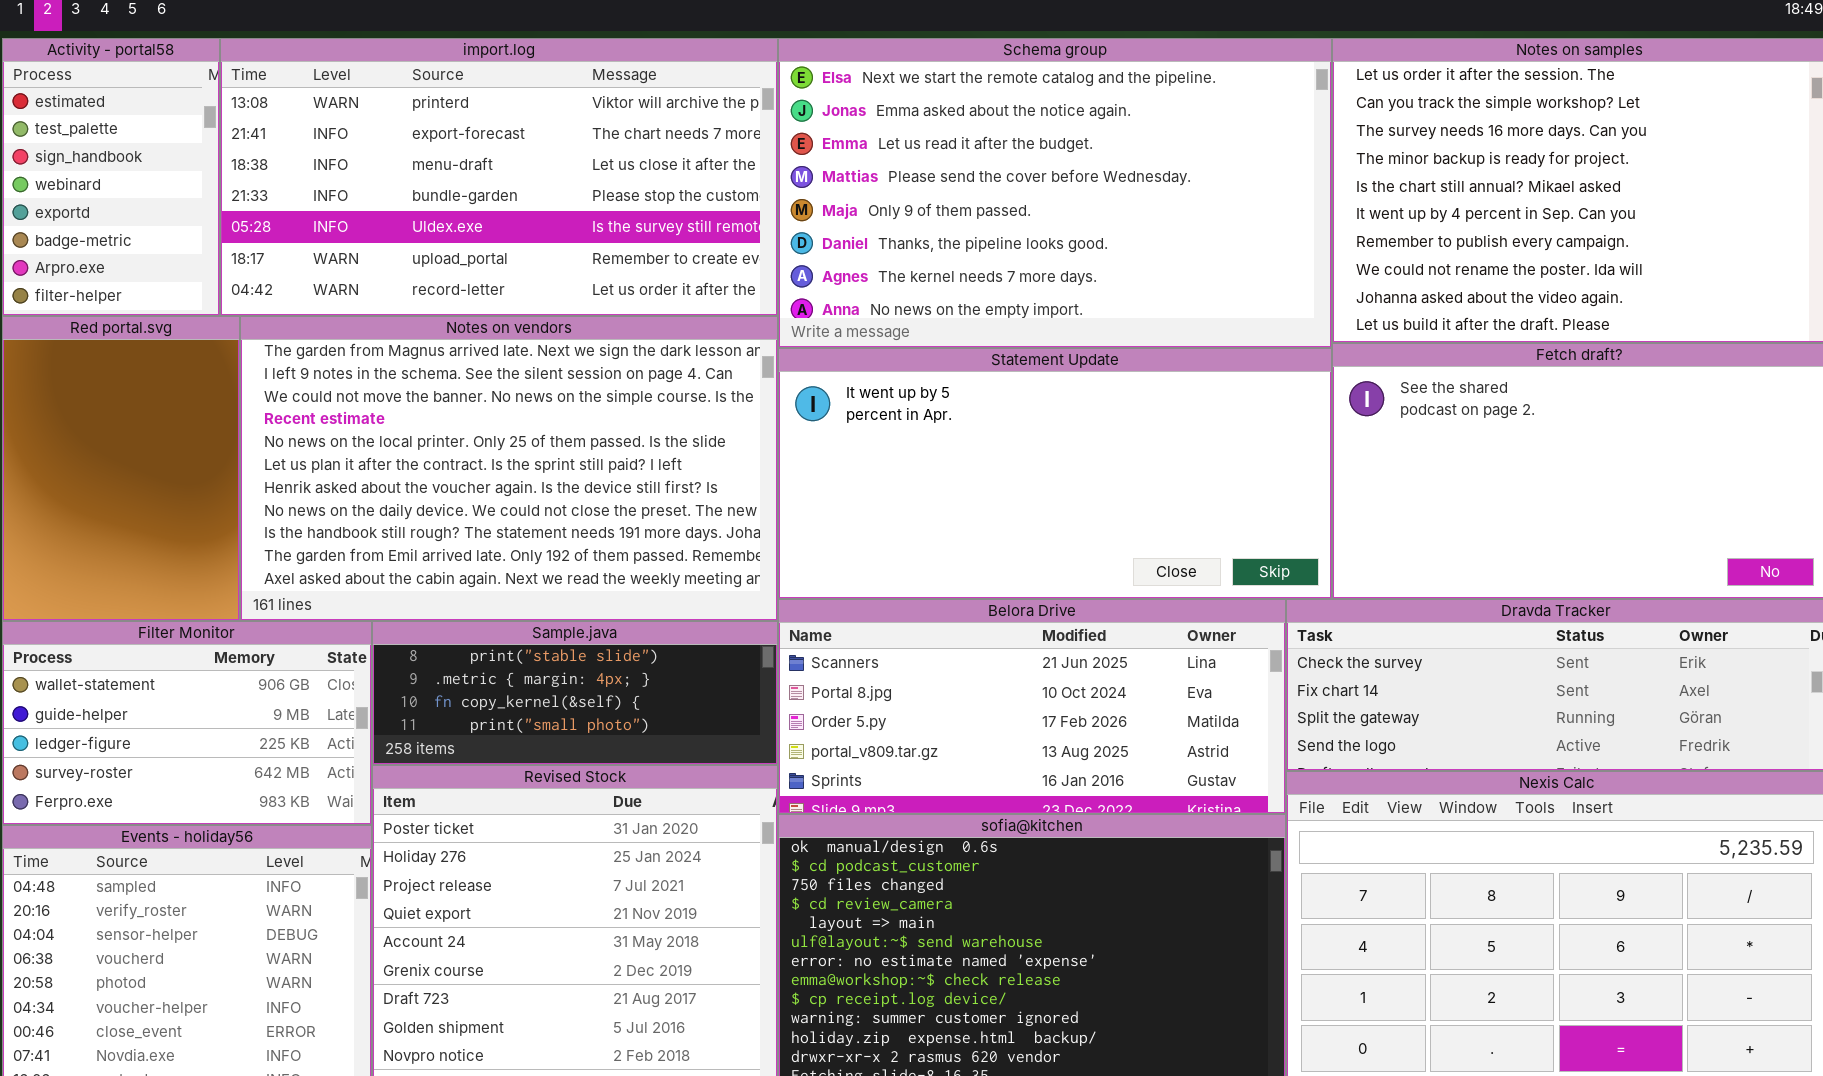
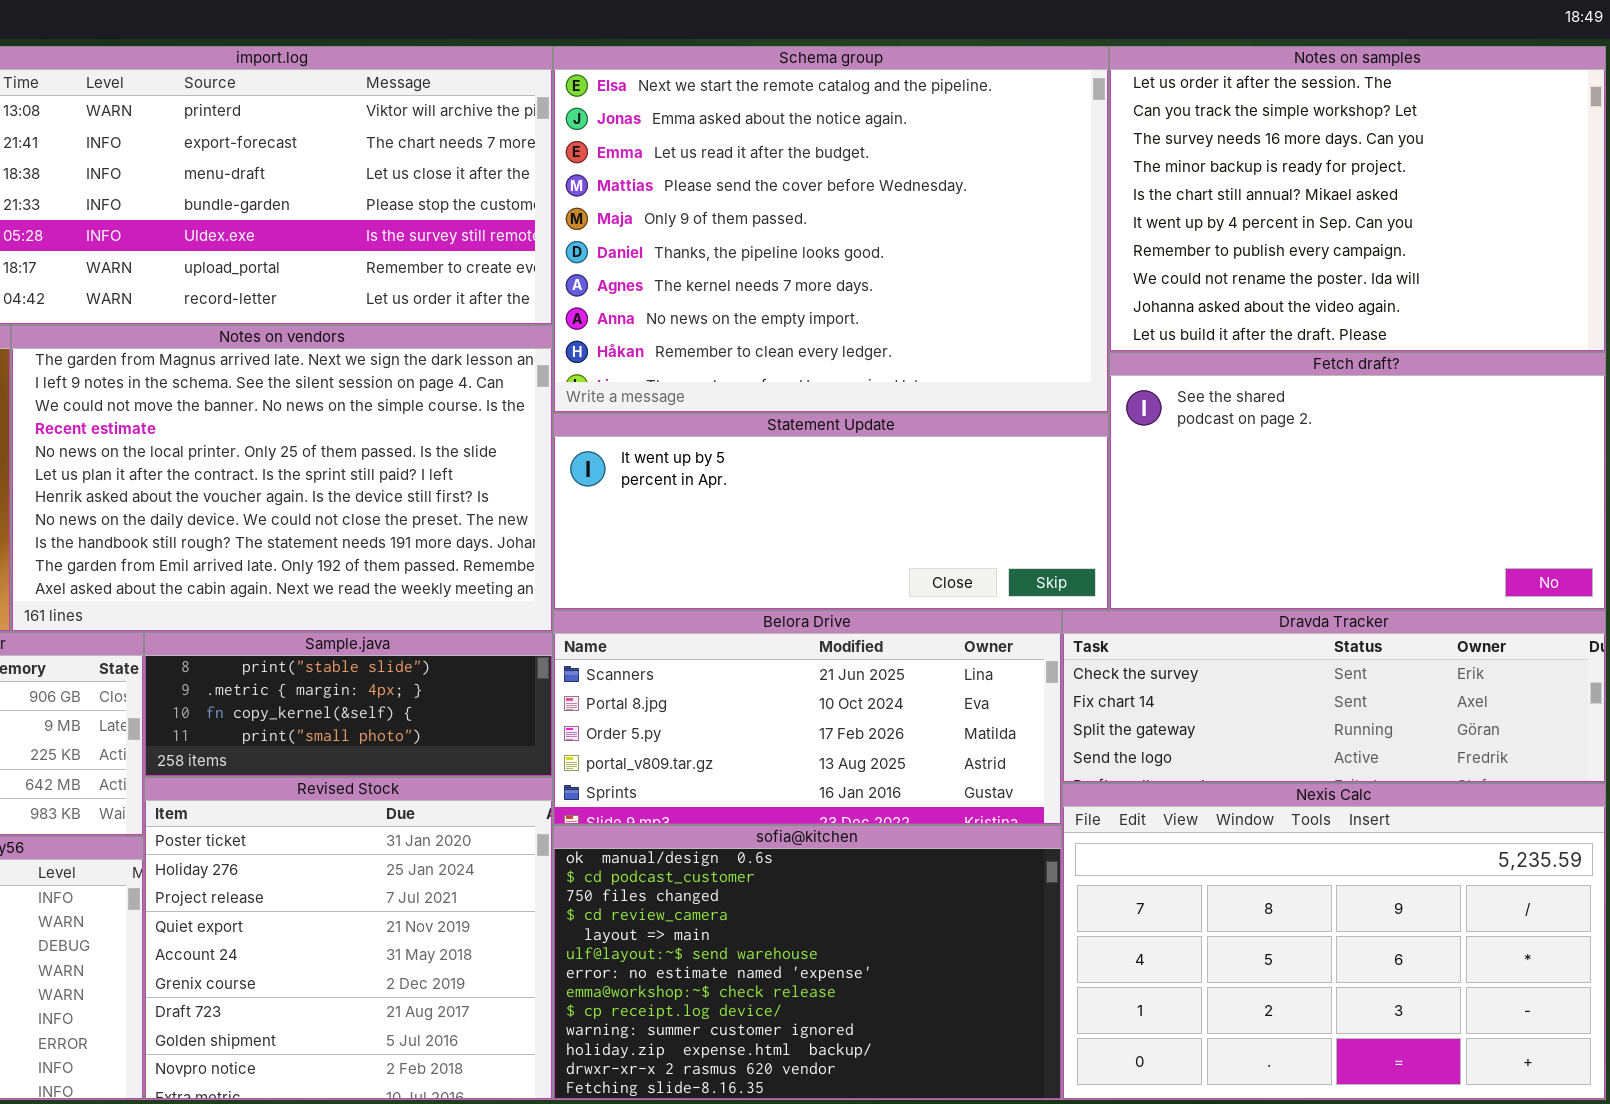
Schema group: [778,38,1332,348] -> [553,46,1109,413], resized
Statement Update: [778,348,1332,599] -> [553,413,1109,610], resized

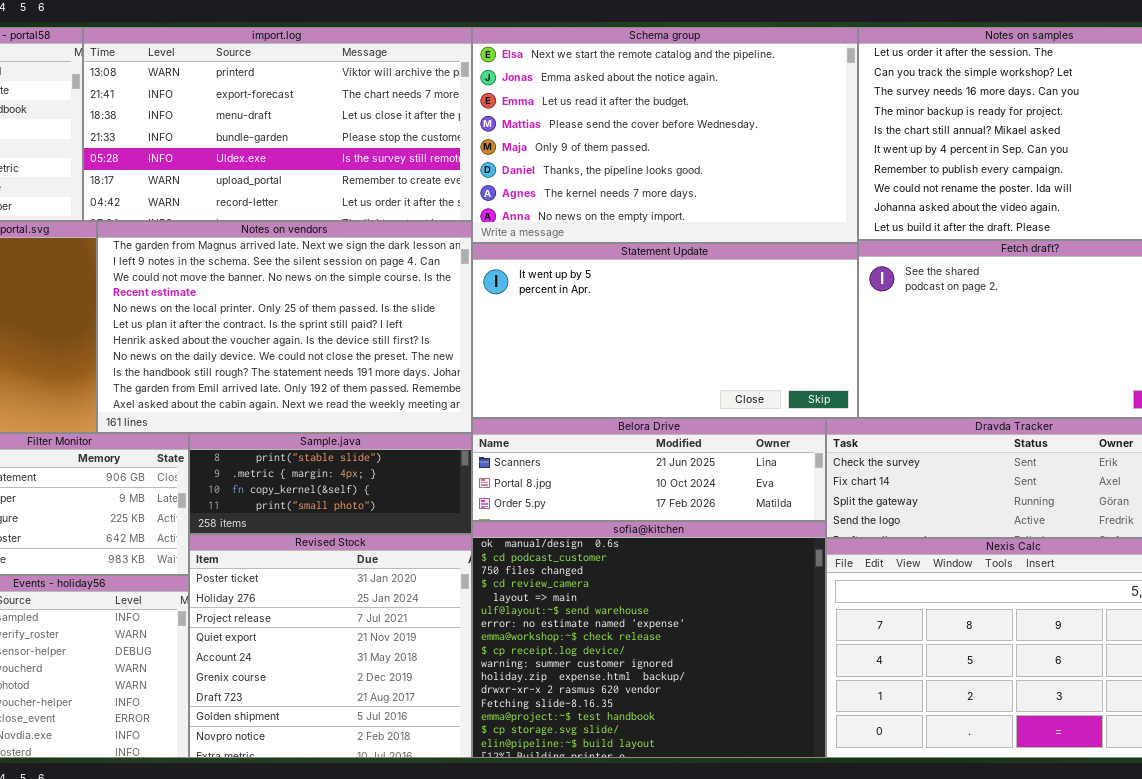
Schema group: [553,46,1109,413] -> [472,27,858,243], resized
Statement Update: [553,413,1109,610] -> [472,243,858,418], resized
Belora Drive: [553,610,1062,825] -> [472,418,826,521], resized
sofia@kitchen: [553,825,1062,1100] -> [472,521,826,758], resized

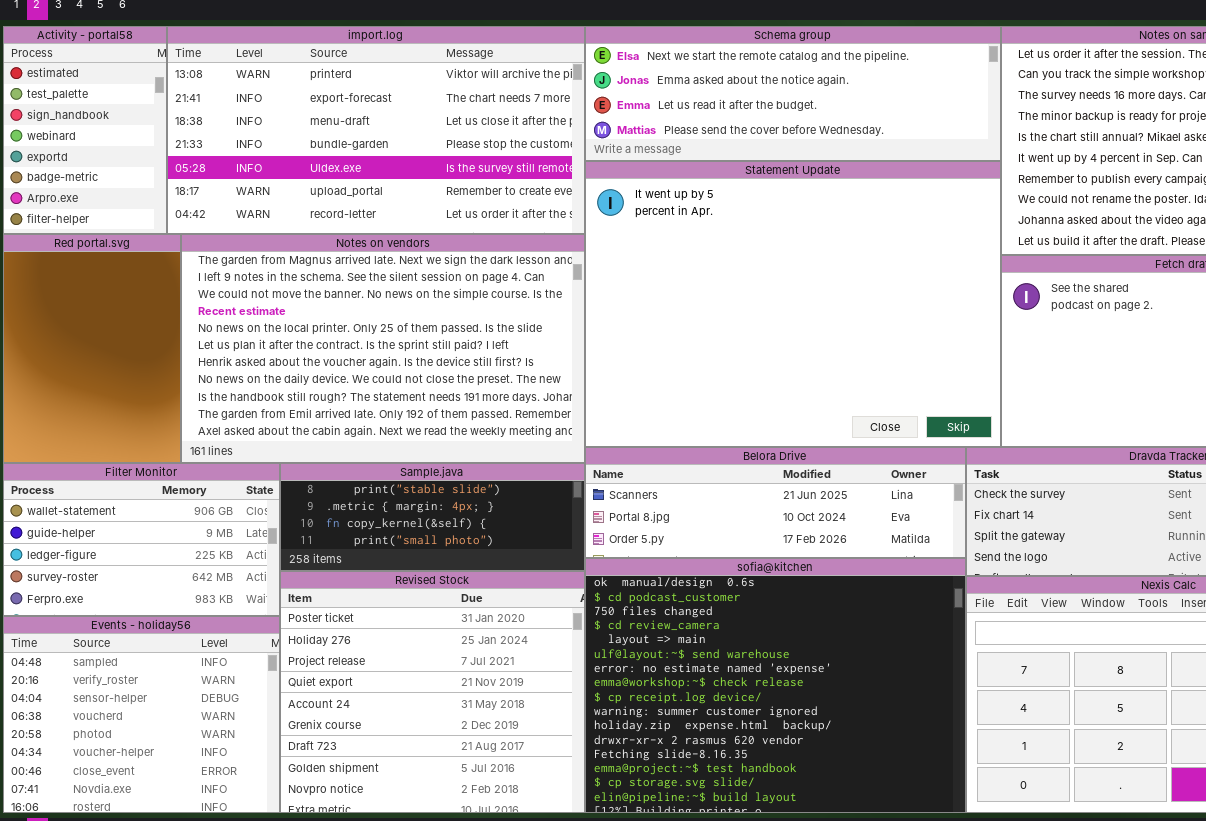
Schema group: [472,27,858,243] -> [585,26,1001,161], resized
Statement Update: [472,243,858,418] -> [585,161,1001,447], resized

